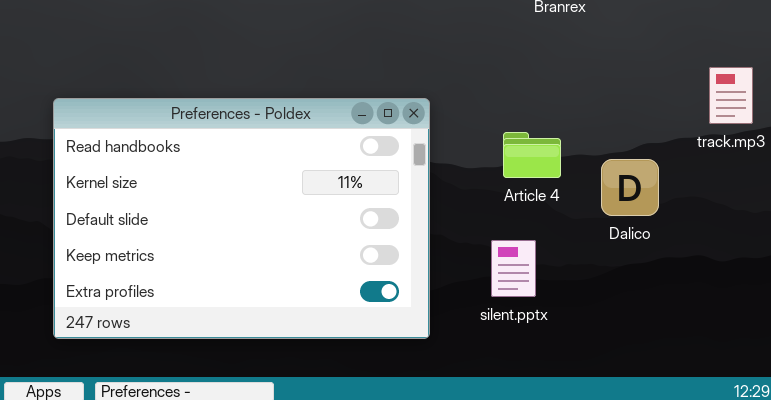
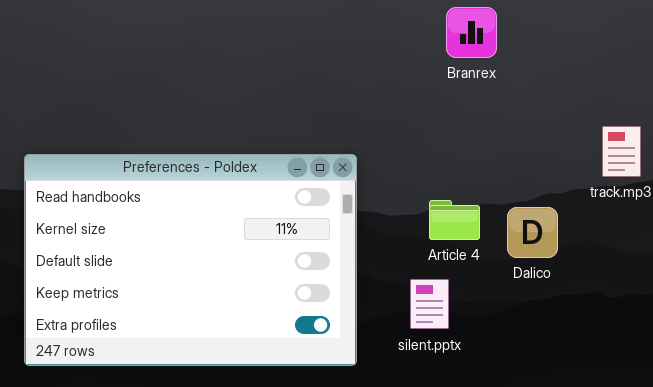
Article 4: [503,132,561,178] -> [429,200,480,240], moved

